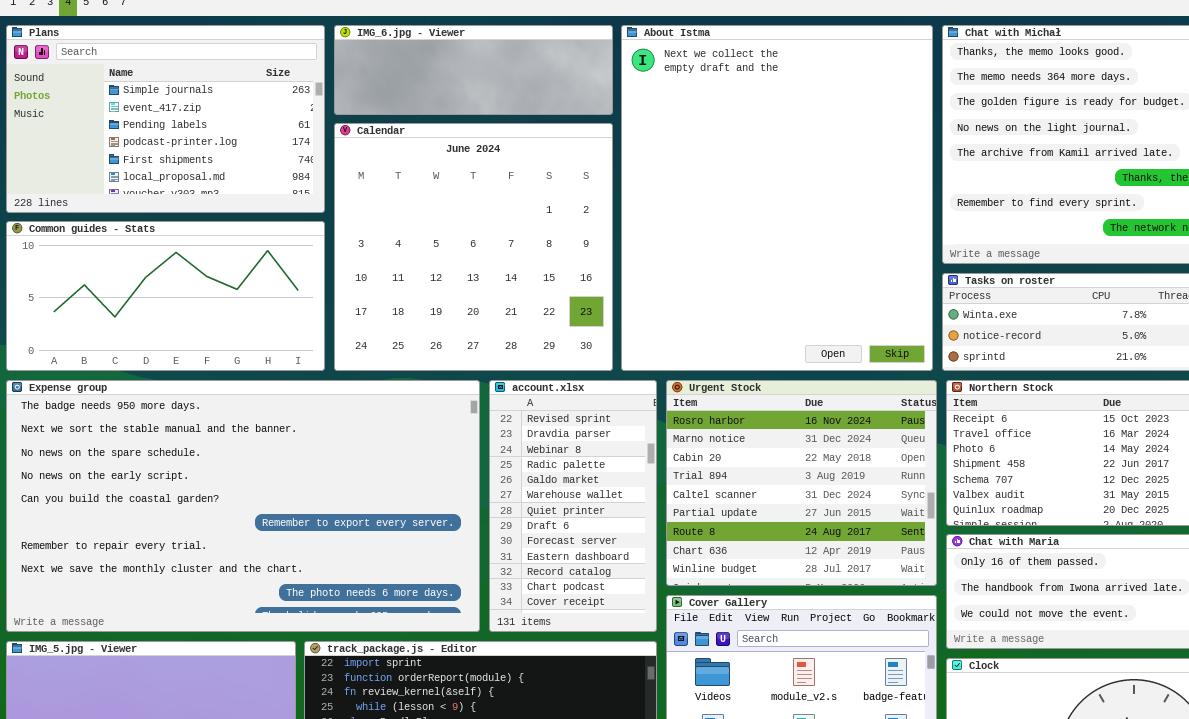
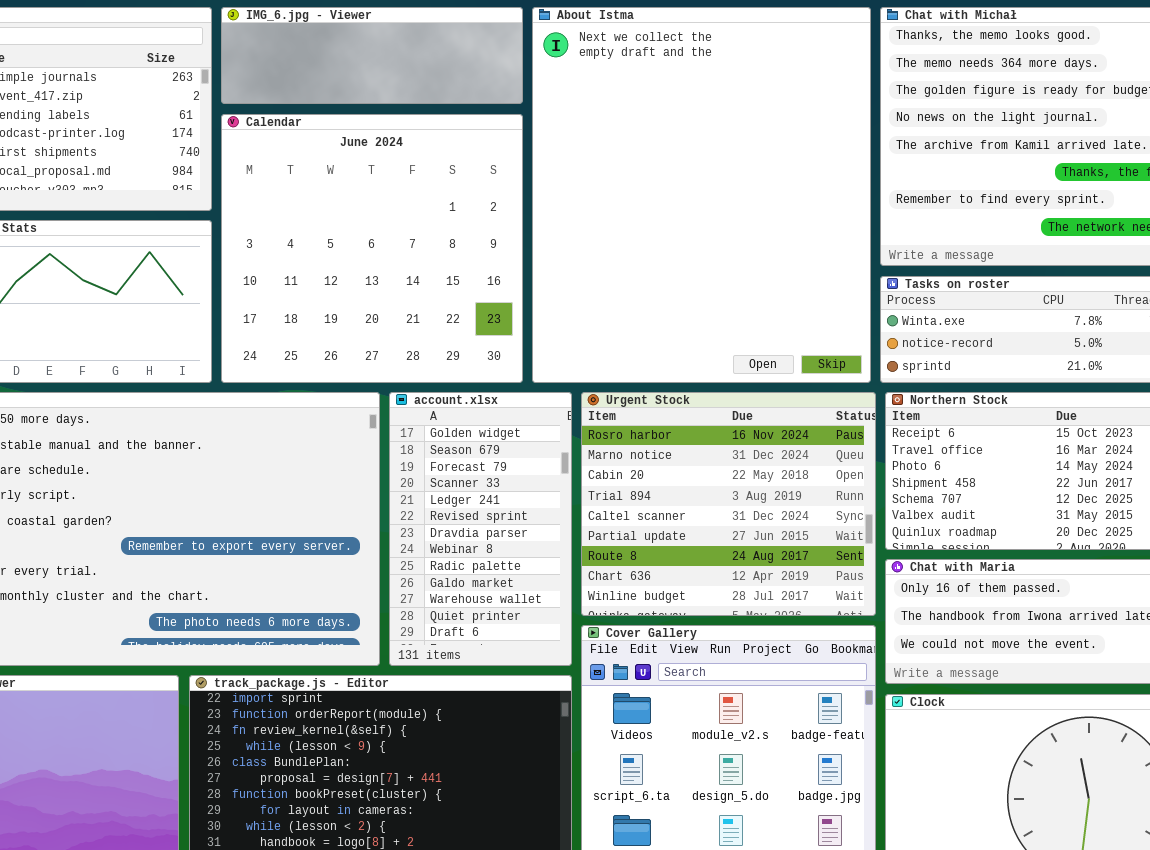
account.xlsx: [489,380,657,632] -> [389,392,572,666], scrolled up 5 rows

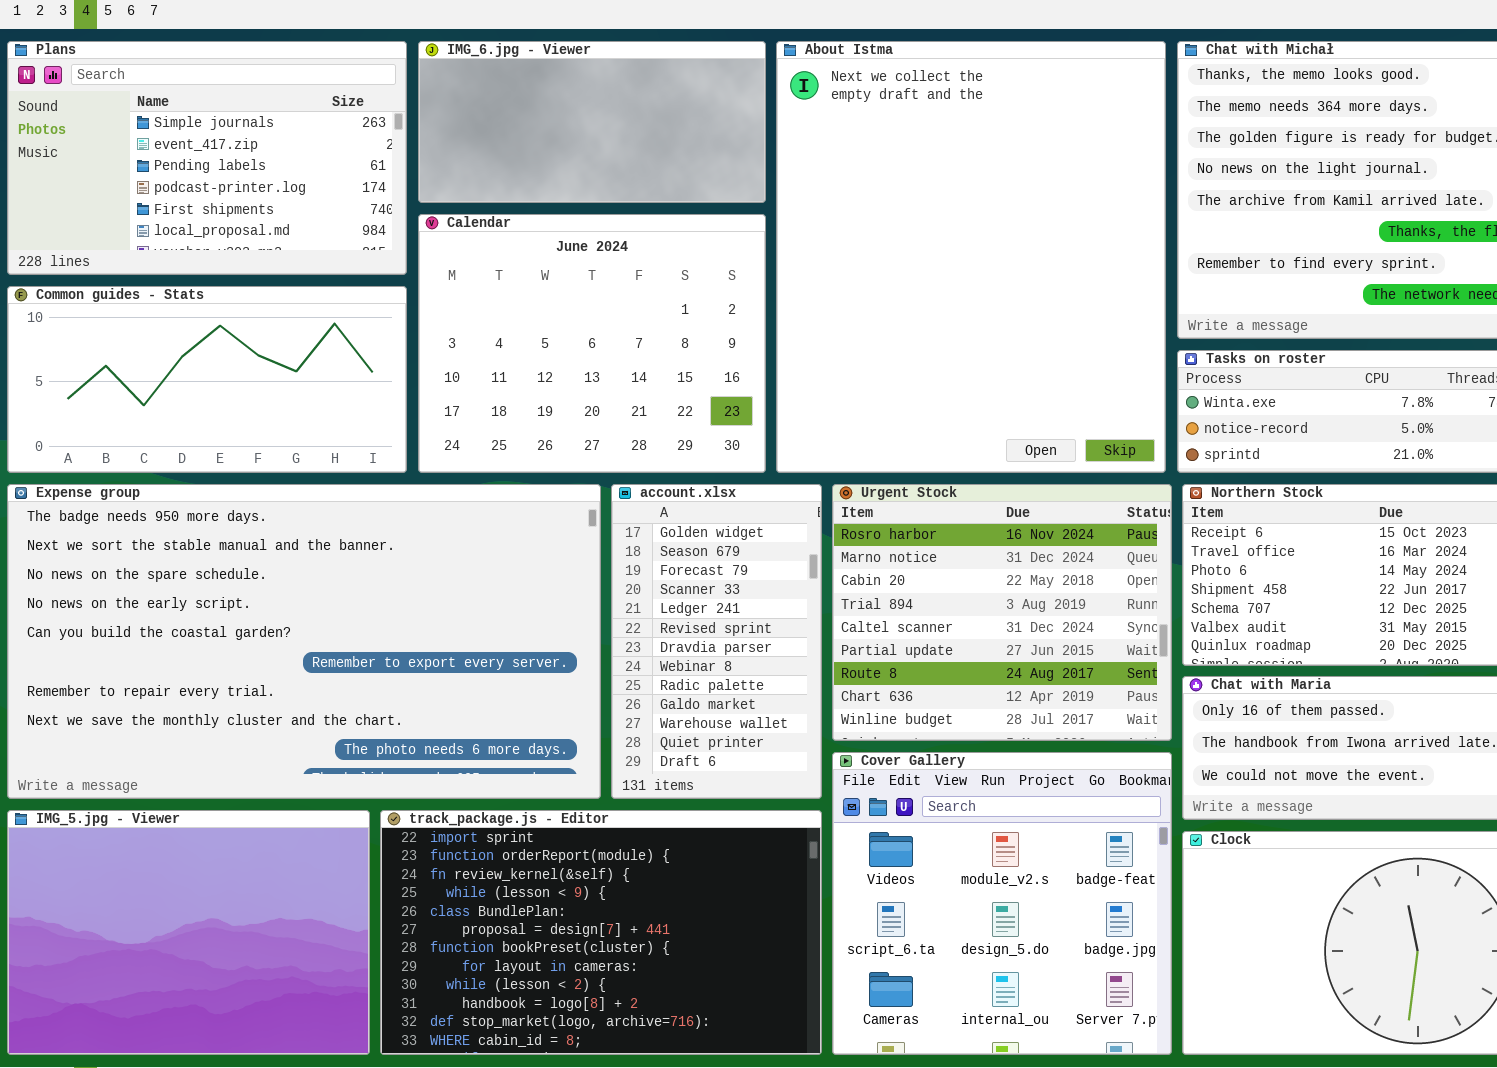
IMG_6.jpg - Viewer: [221,7,523,104] -> [418,41,766,203], resized
Calendar: [221,114,523,383] -> [418,214,766,473], resized

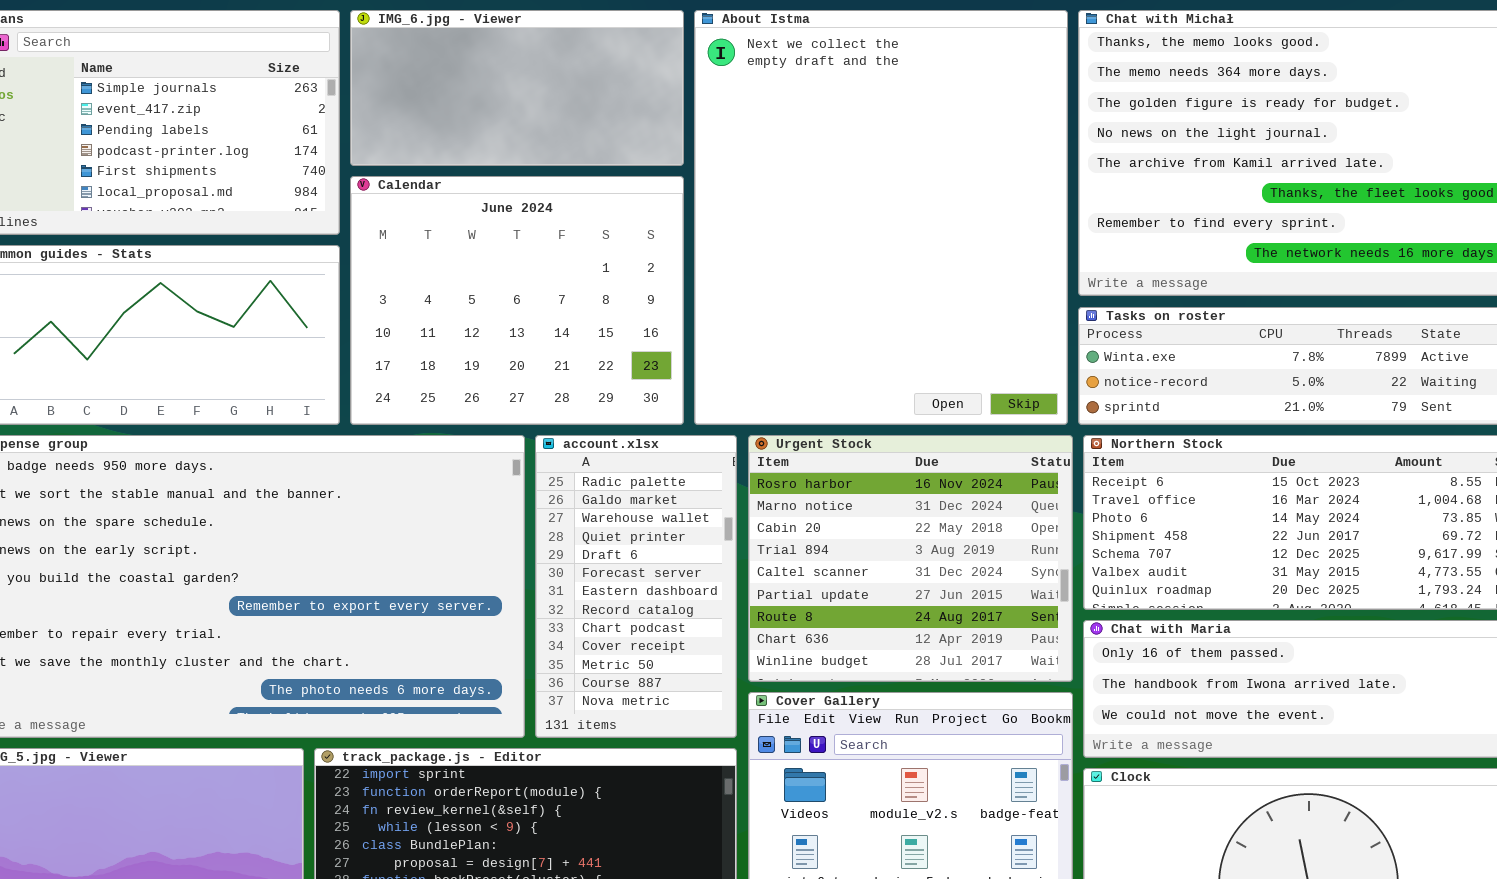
account.xlsx: [611,484,822,799] -> [535,435,737,738], scrolled down 8 rows

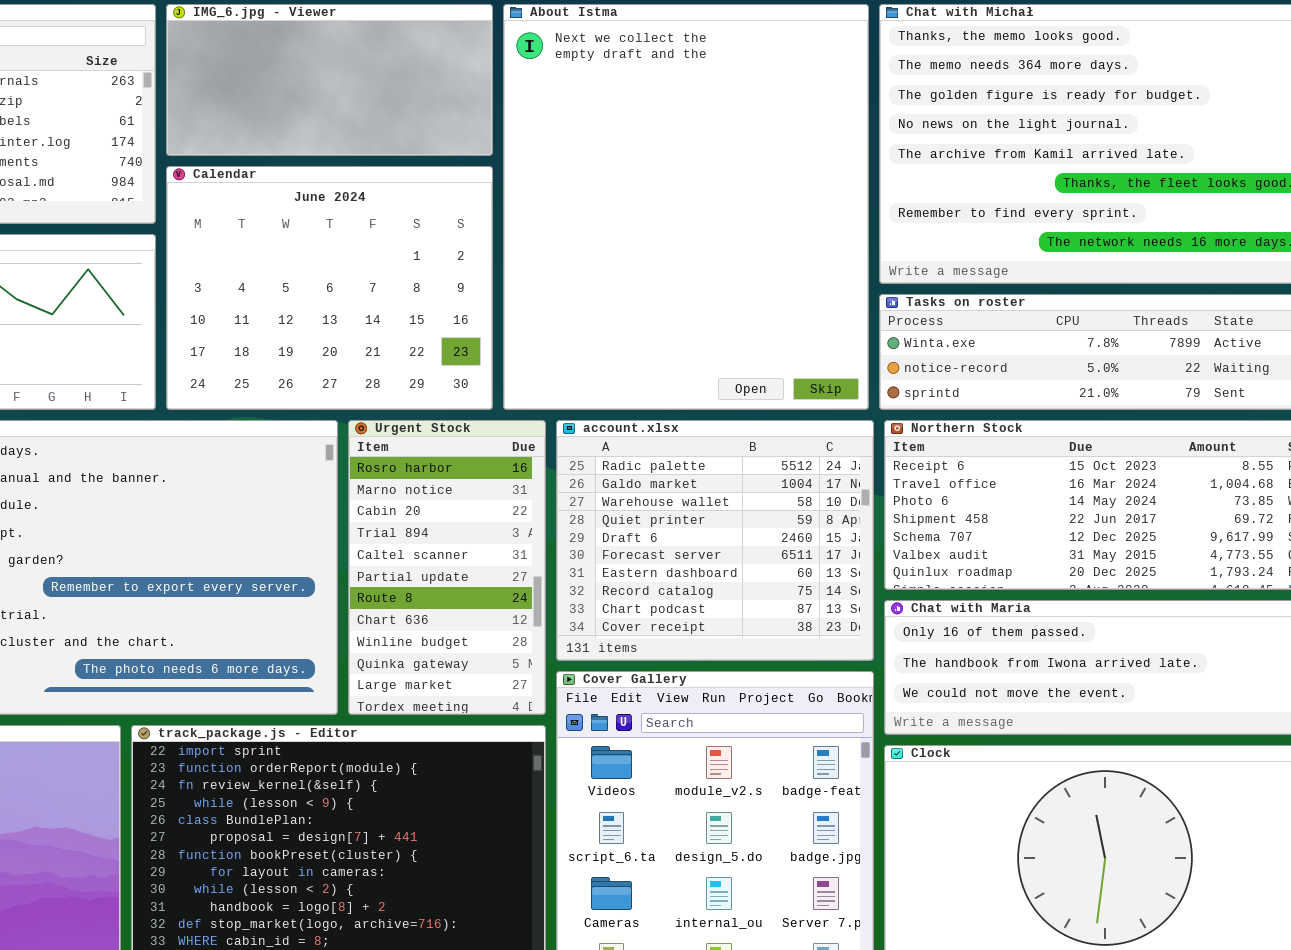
account.xlsx: [535,435,737,738] -> [556,420,874,661], moved, resized
Urgent Stock: [748,435,1073,682] -> [348,420,546,715], moved, resized

